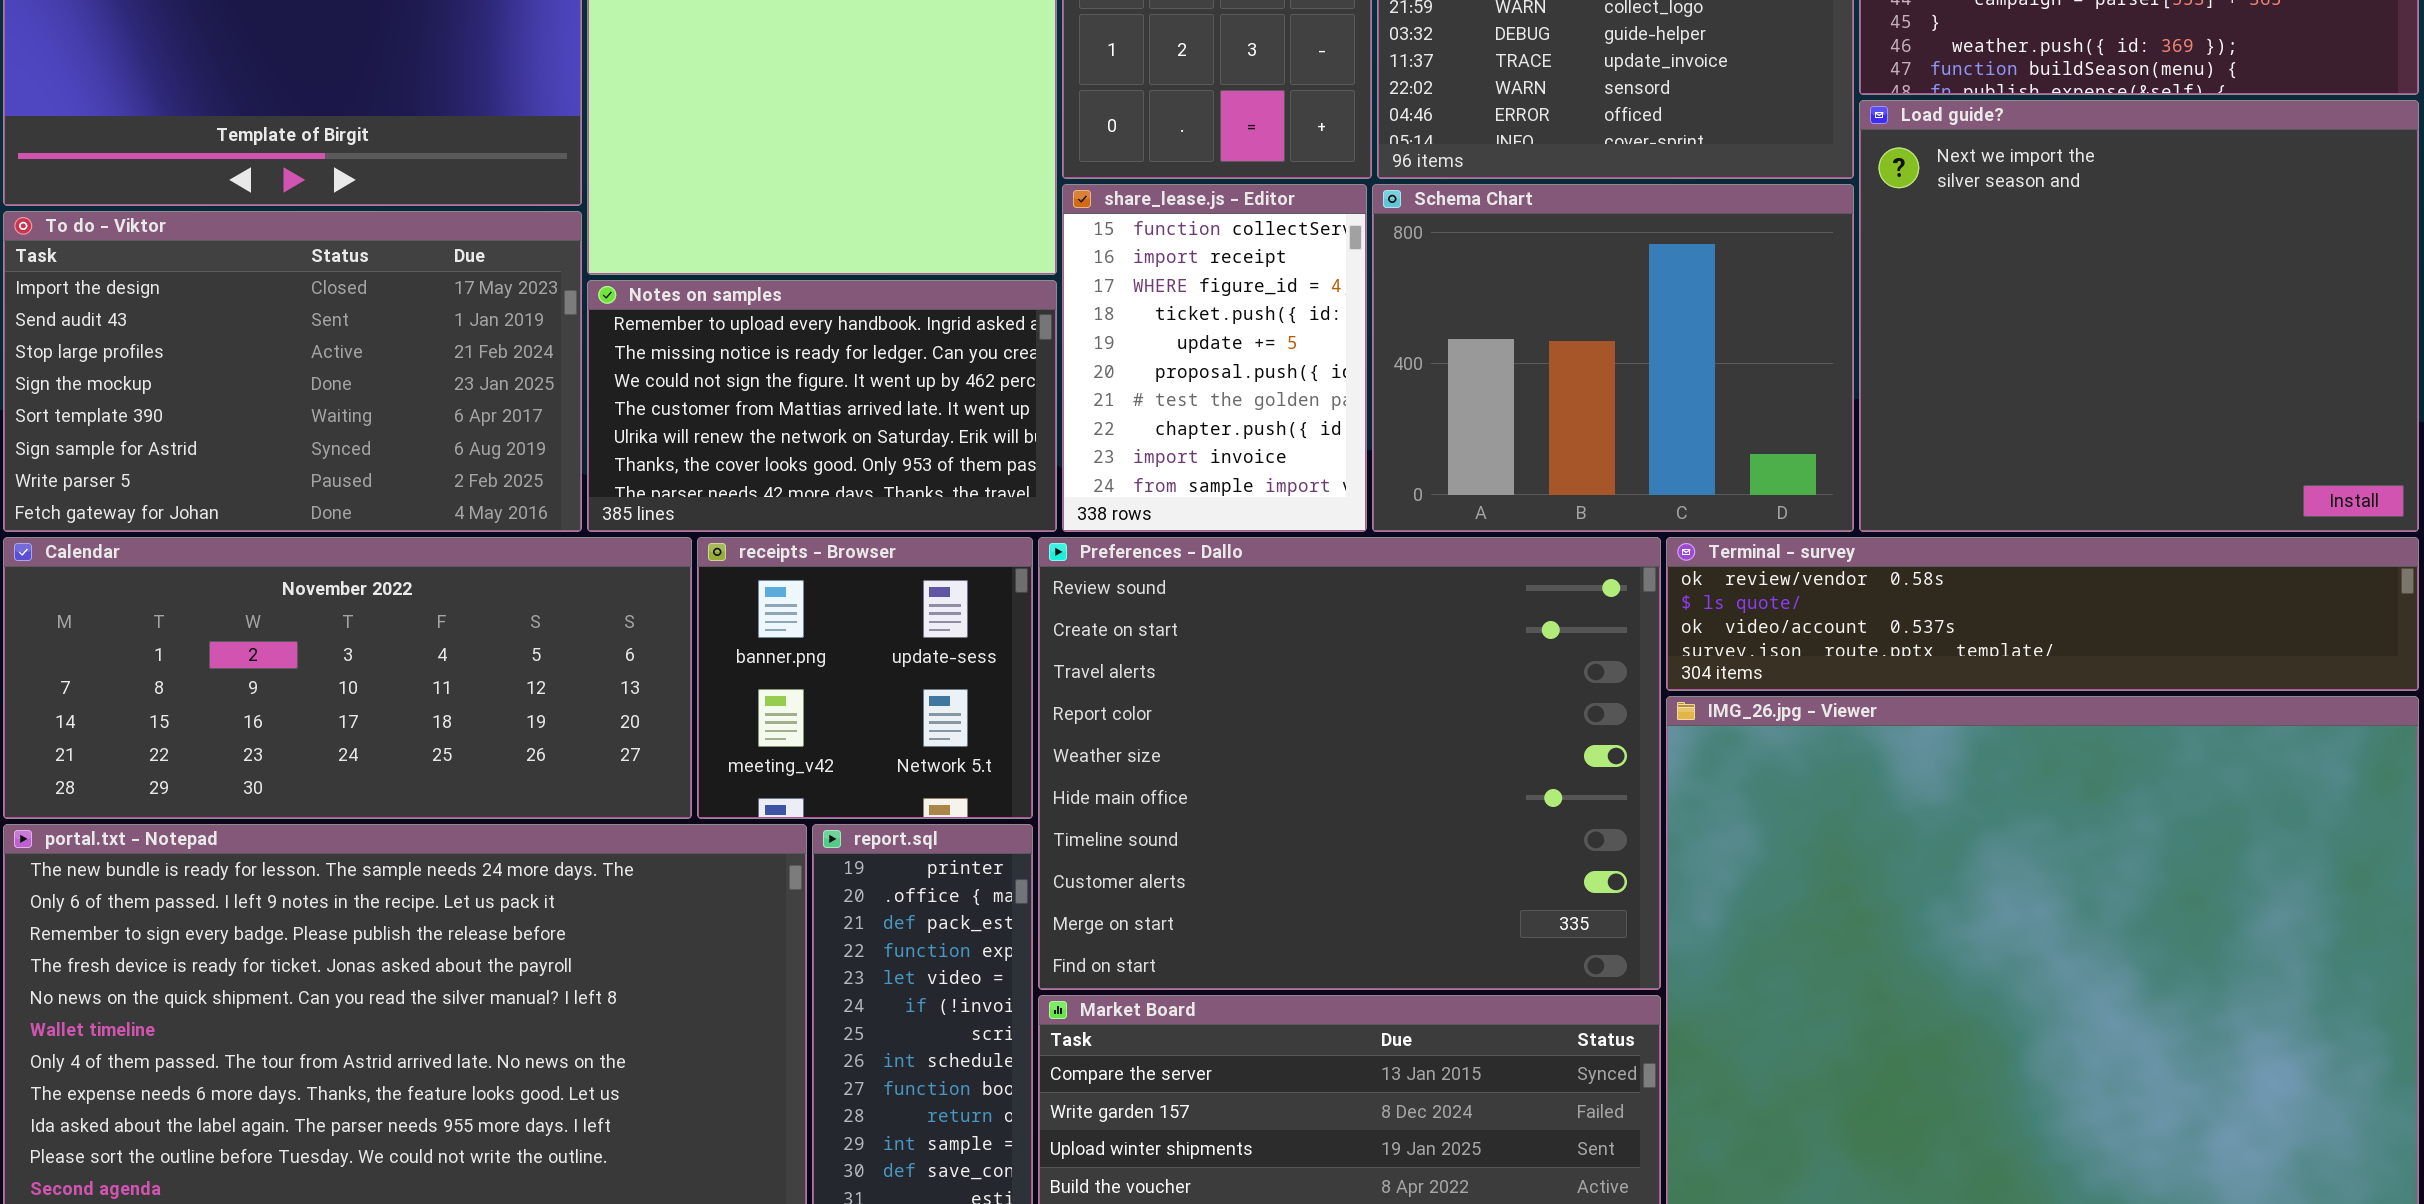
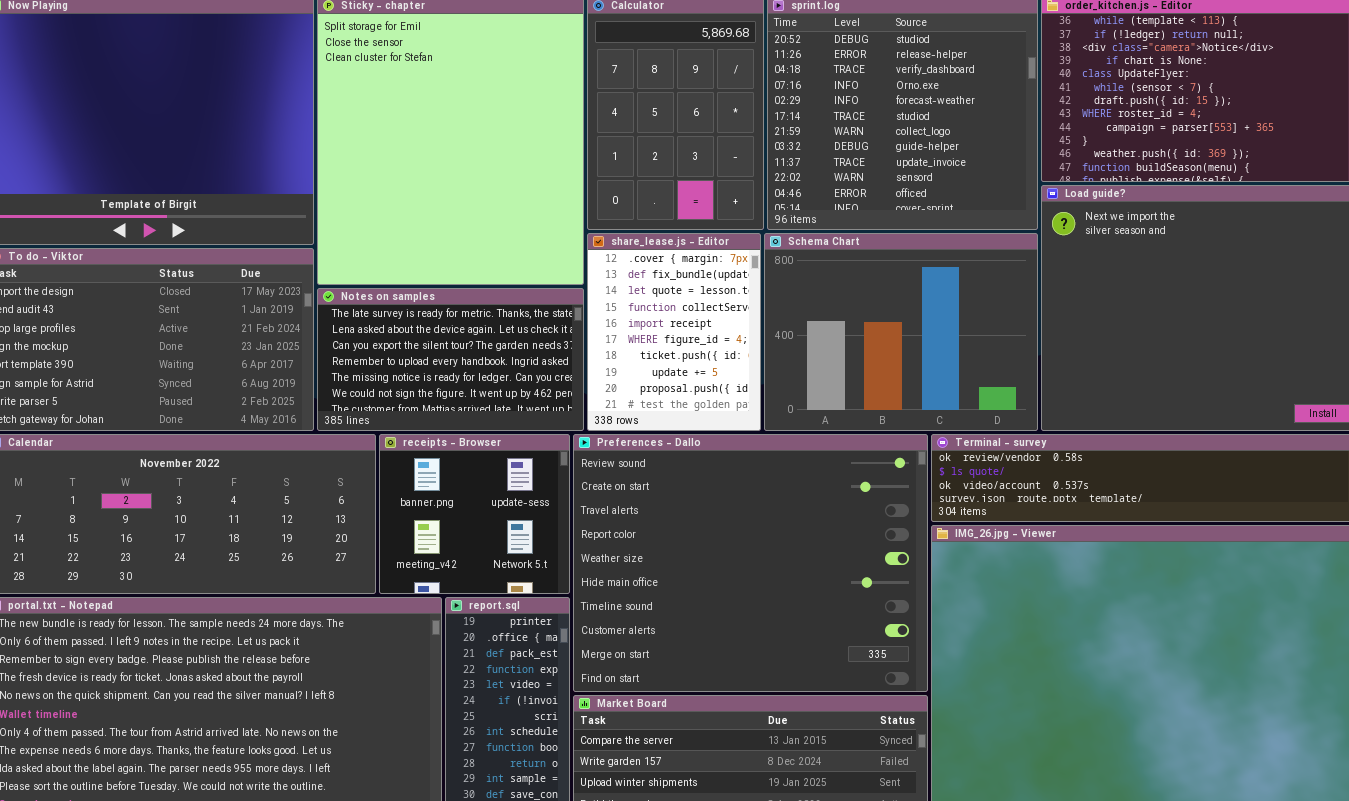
share_lease.js - Editor: [1062,184,1367,532] -> [587,233,761,431], scrolled up 3 rows
Notes on samples: [587,280,1057,532] -> [317,288,584,431], scrolled up 3 rows

